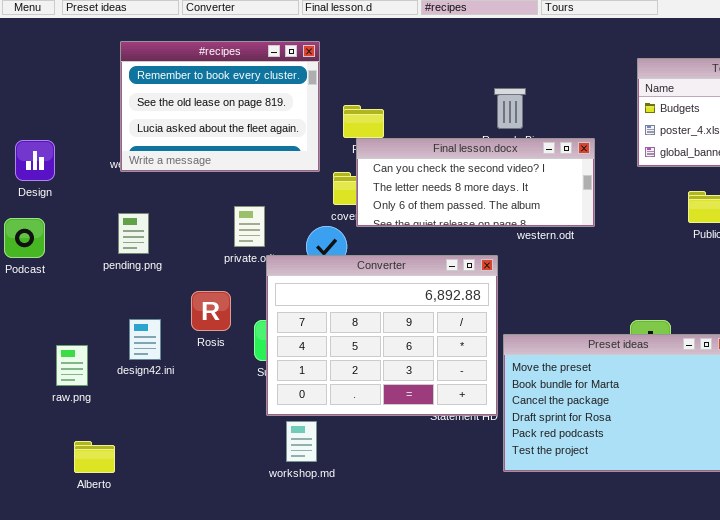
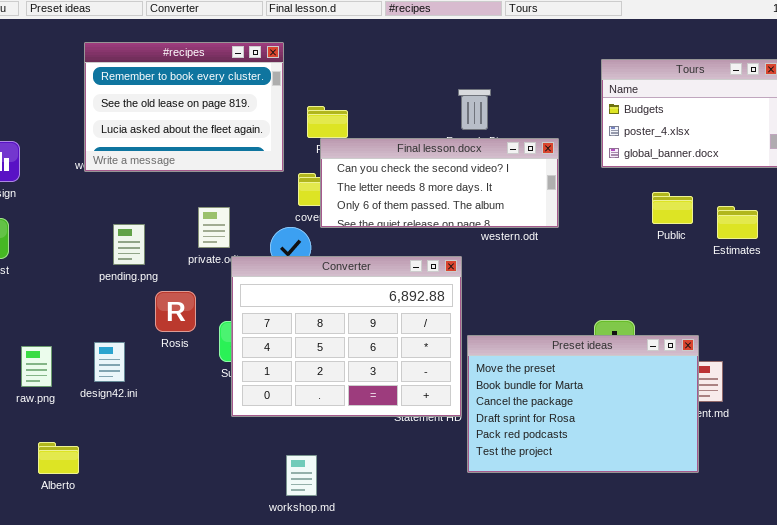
pending.png: [118,213,149,254] -> [113,224,145,265], moved
design42.ini: [129,319,161,360] -> [94,342,125,382], moved
workshop.md: [286,421,317,462] -> [286,455,317,496], moved

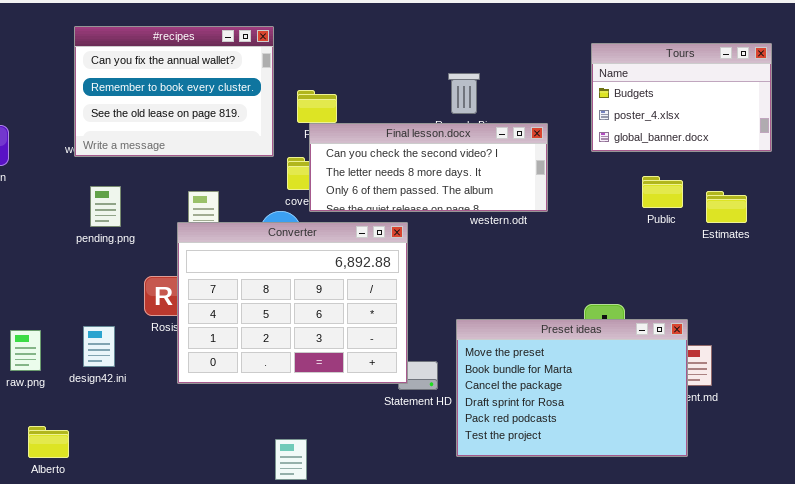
#recipes: [84,42,284,172] -> [74,26,274,157], scrolled up 1 row
pending.png: [113,224,145,265] -> [90,186,121,227], moved
Converter: [231,256,462,417] -> [177,222,408,384], moved

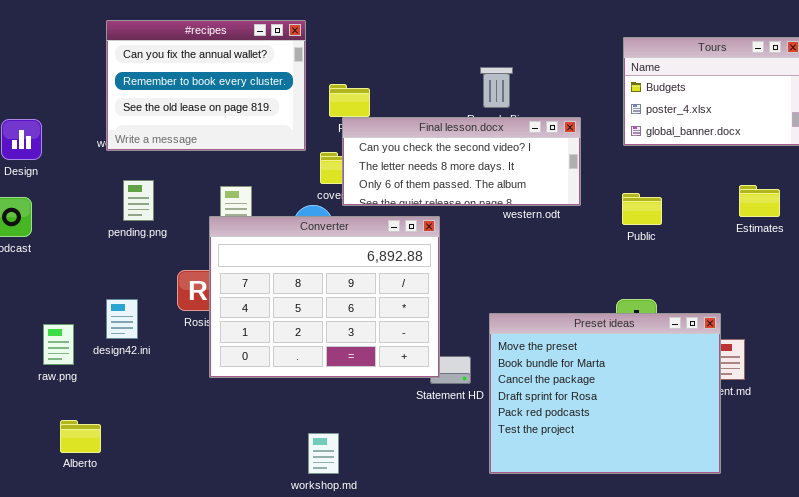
Public: [642,176,683,208] -> [622,193,662,225], moved
Preset ideas: [456,319,688,457] -> [489,313,721,474], resized
design42.ini: [83,326,115,367] -> [106,299,138,339], moved

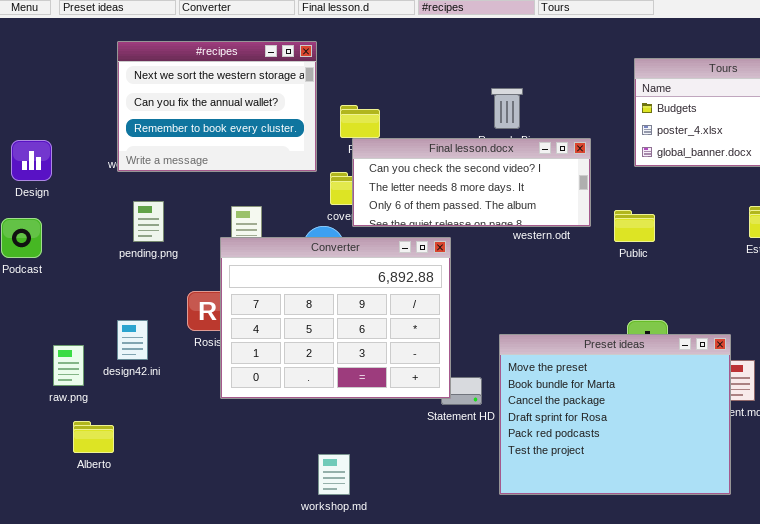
#recipes: [106,20,306,151] -> [117,41,317,172], scrolled up 1 row
Public: [622,193,662,225] -> [614,210,655,242], moved
Alberto: [60,420,101,453] -> [73,421,114,453], moved

